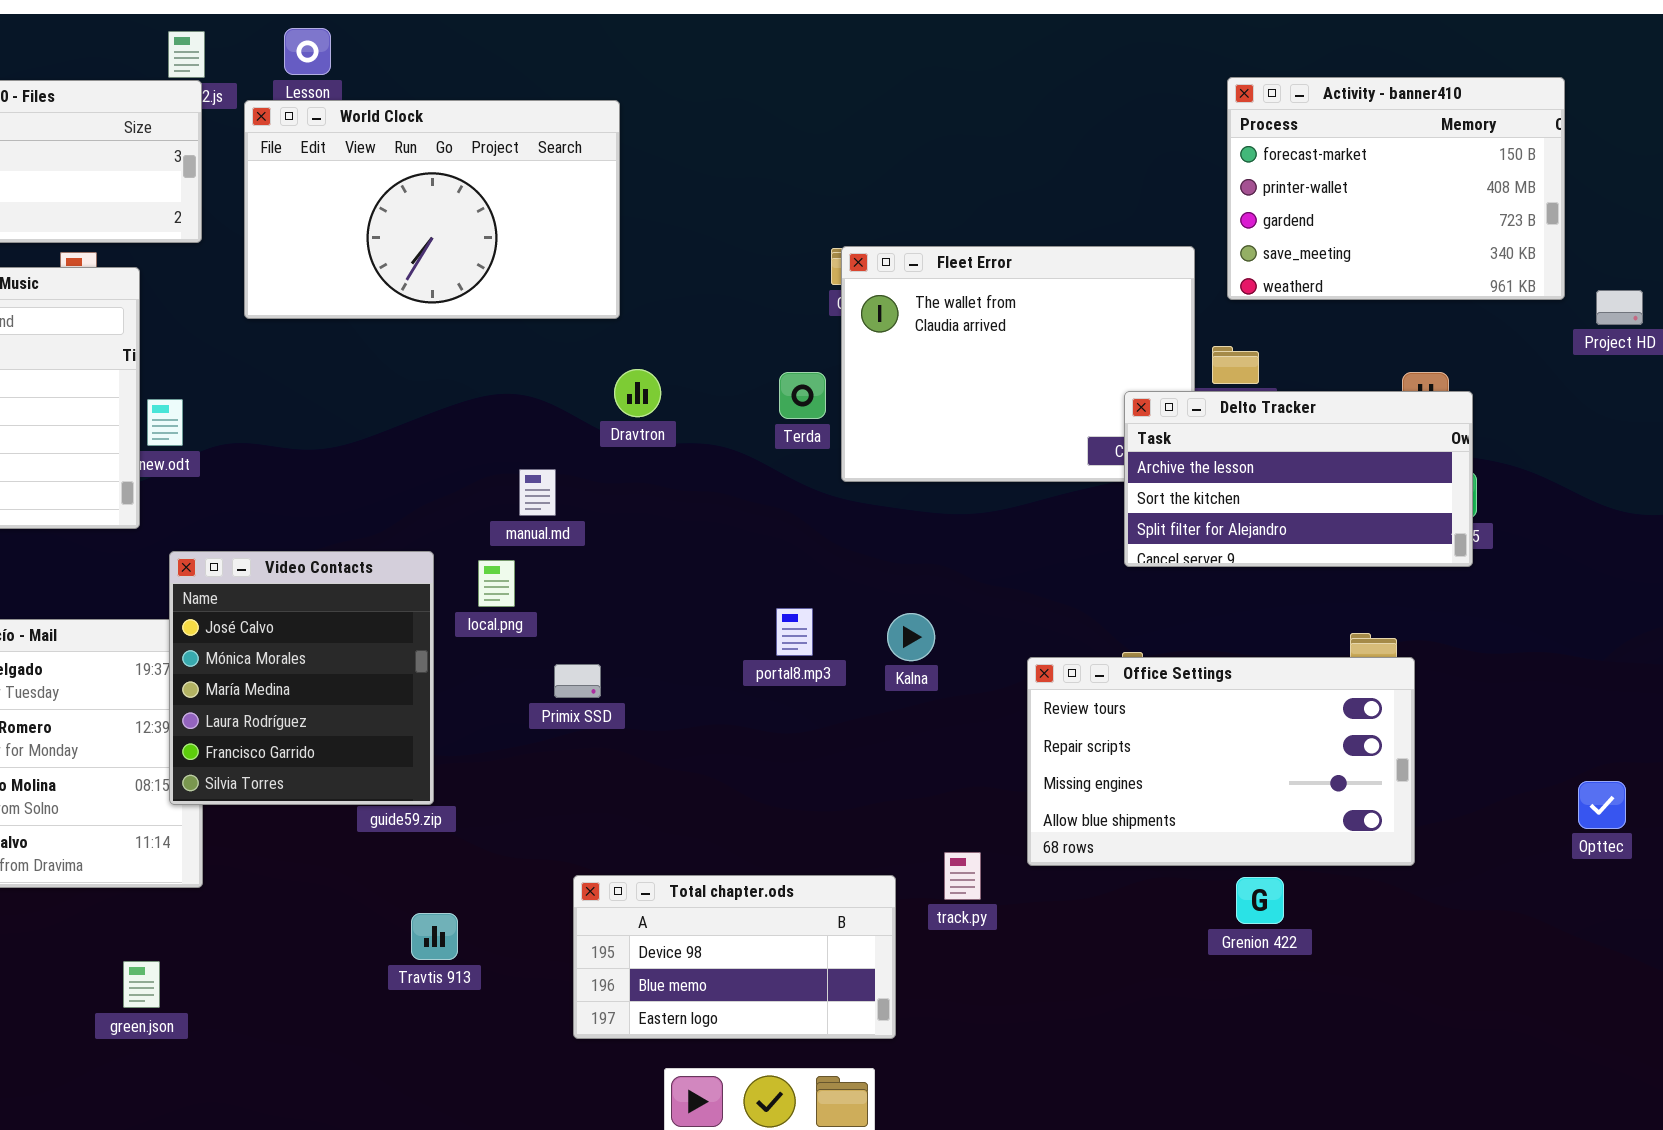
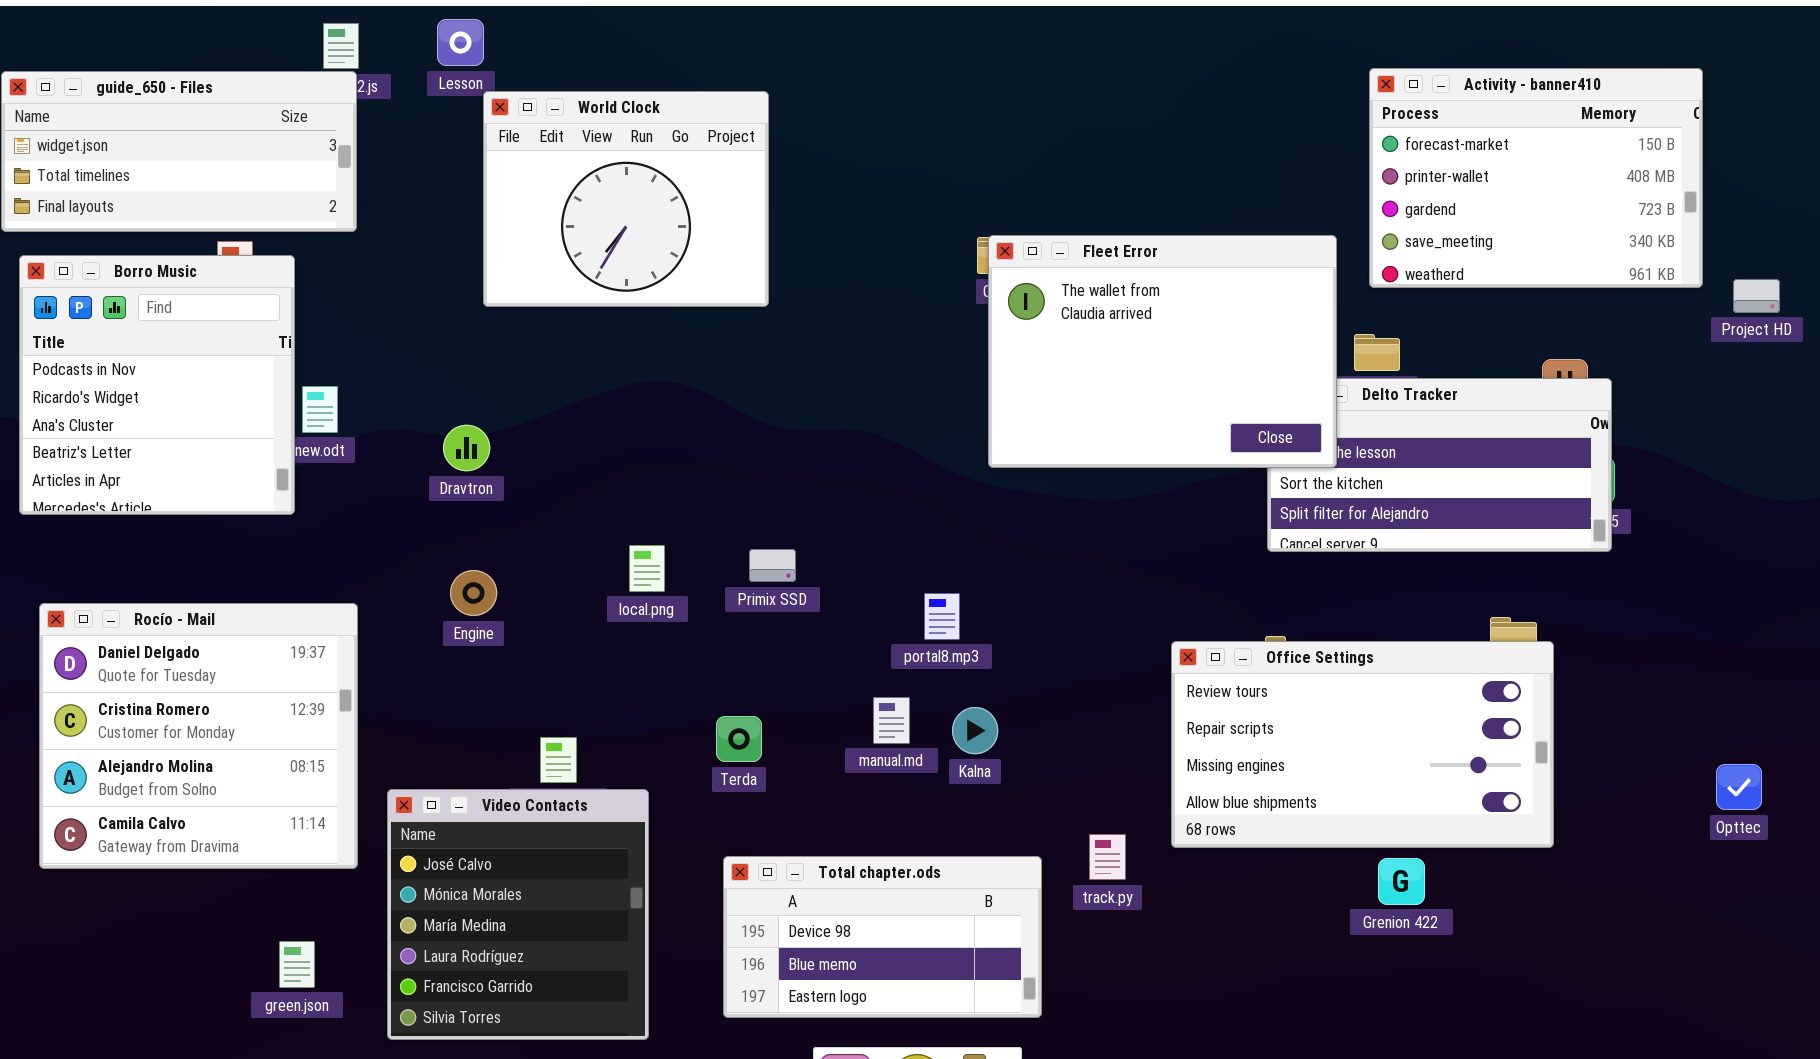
World Clock: [244,100,620,319] -> [483,91,769,307], resized
Fleet Error: [841,246,1195,482] -> [988,235,1337,468], raised
Dravtron: [614,369,661,417] -> [443,425,490,471], moved
Terda: [779,372,826,419] -> [716,716,762,762], moved
manual.md: [519,469,556,516] -> [873,697,910,744], moved
Video Contacts: [169,551,434,805] -> [387,789,649,1040], moved
Kalna: [887,613,935,661] -> [952,707,998,754], moved
Primix SSD: [554,664,601,698] -> [749,549,796,582], moved

